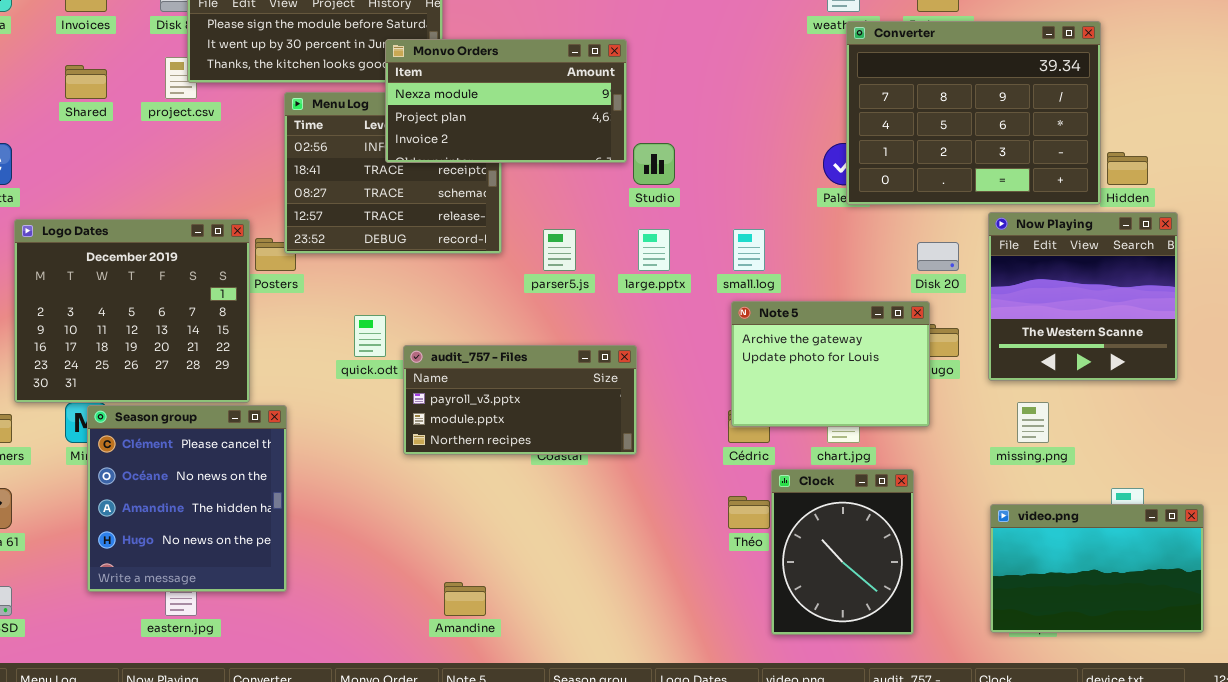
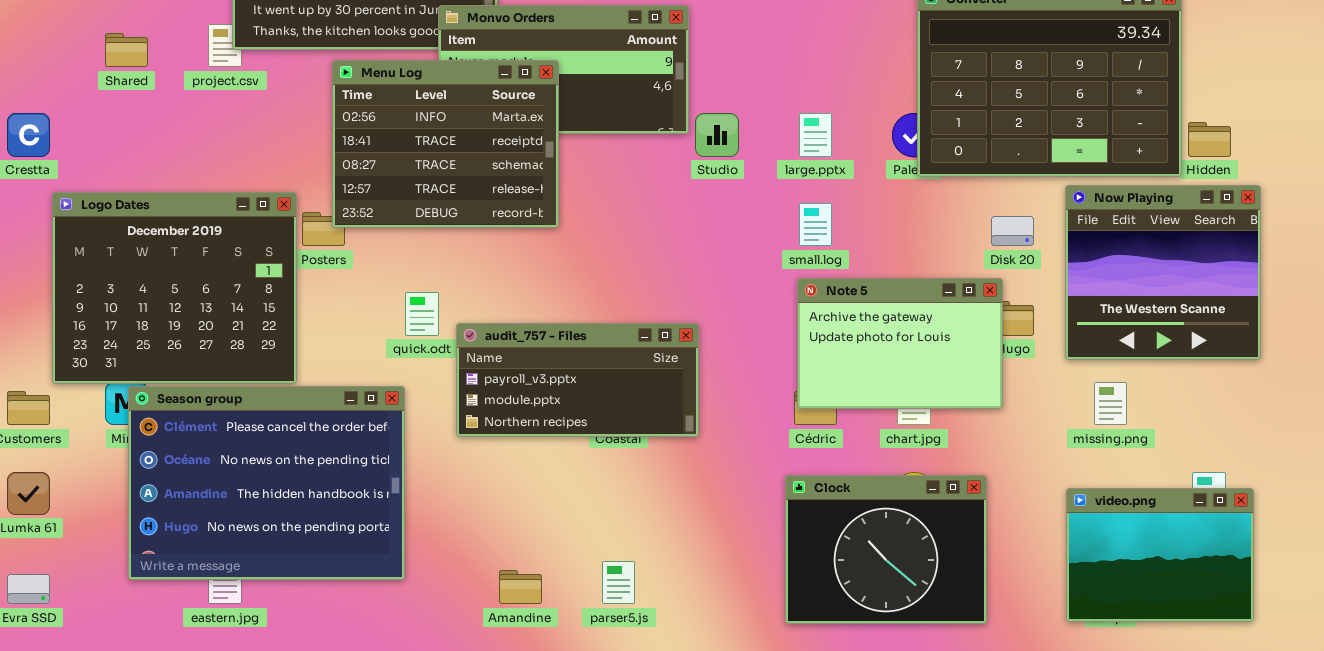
Menu Log: [284,92,502,254] -> [332,60,559,228], raised
parser5.js: [543,229,576,271] -> [602,561,635,604], moved
large.pptx: [638,229,670,271] -> [799,113,832,157], moved
Season group: [87,405,287,592] -> [128,386,405,580], resized
Clock: [771,469,914,635] -> [785,475,987,624], resized
video.png: [990,504,1204,633] -> [1066,488,1254,622], resized

